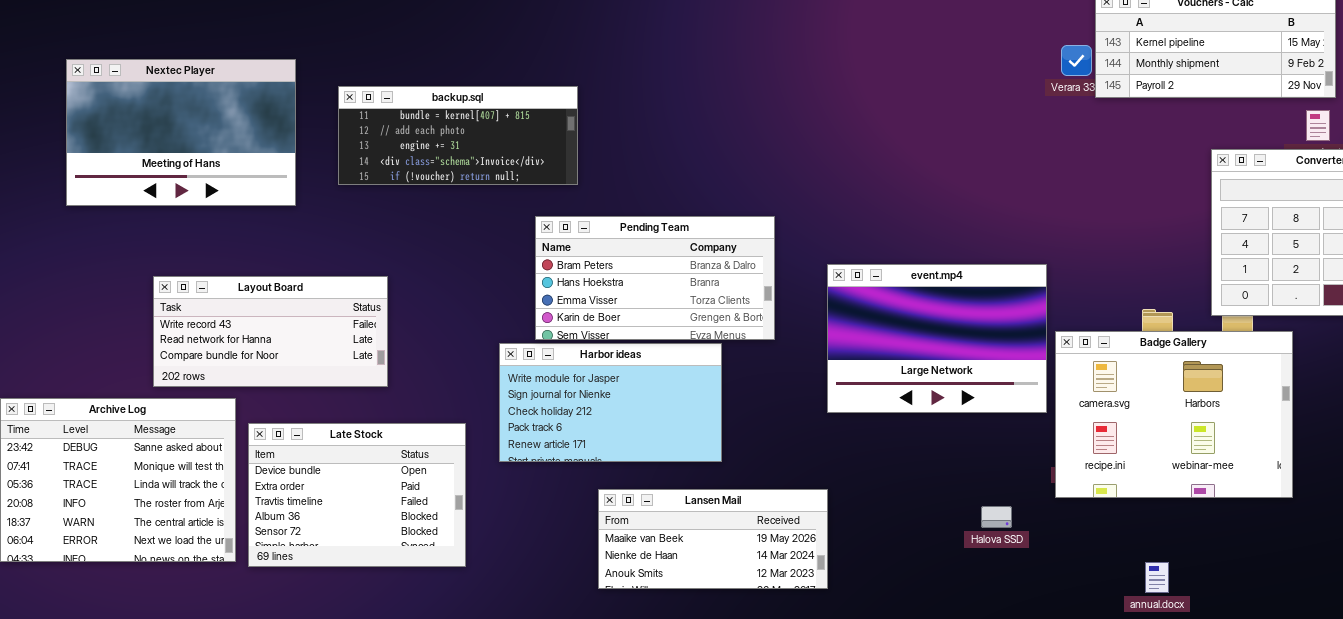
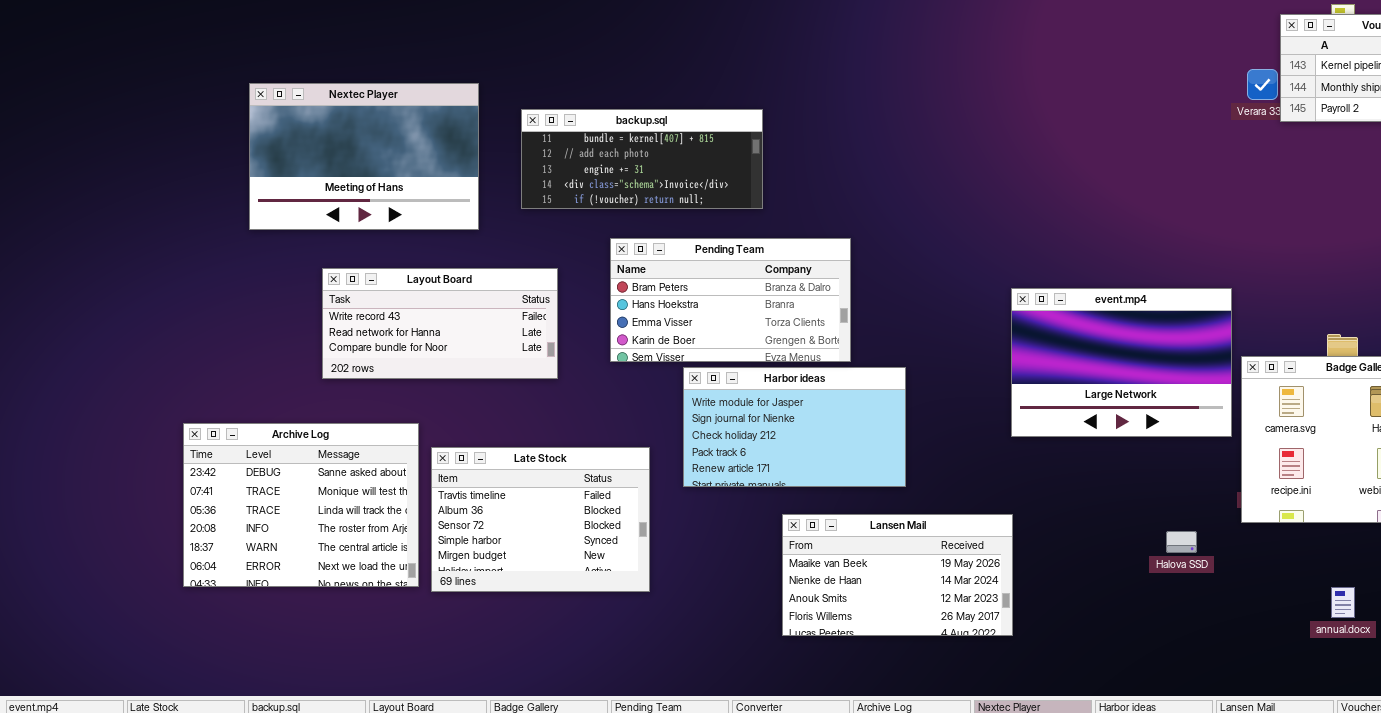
Pending Team: [535,216,775,340] -> [610,238,851,362], moved
Layout Board: [153,276,388,387] -> [322,268,558,379], moved
Late Stock: [248,423,466,567] -> [431,447,650,592], scrolled down 2 rows
Lansen Mail: [598,489,828,589] -> [782,514,1013,636], resized

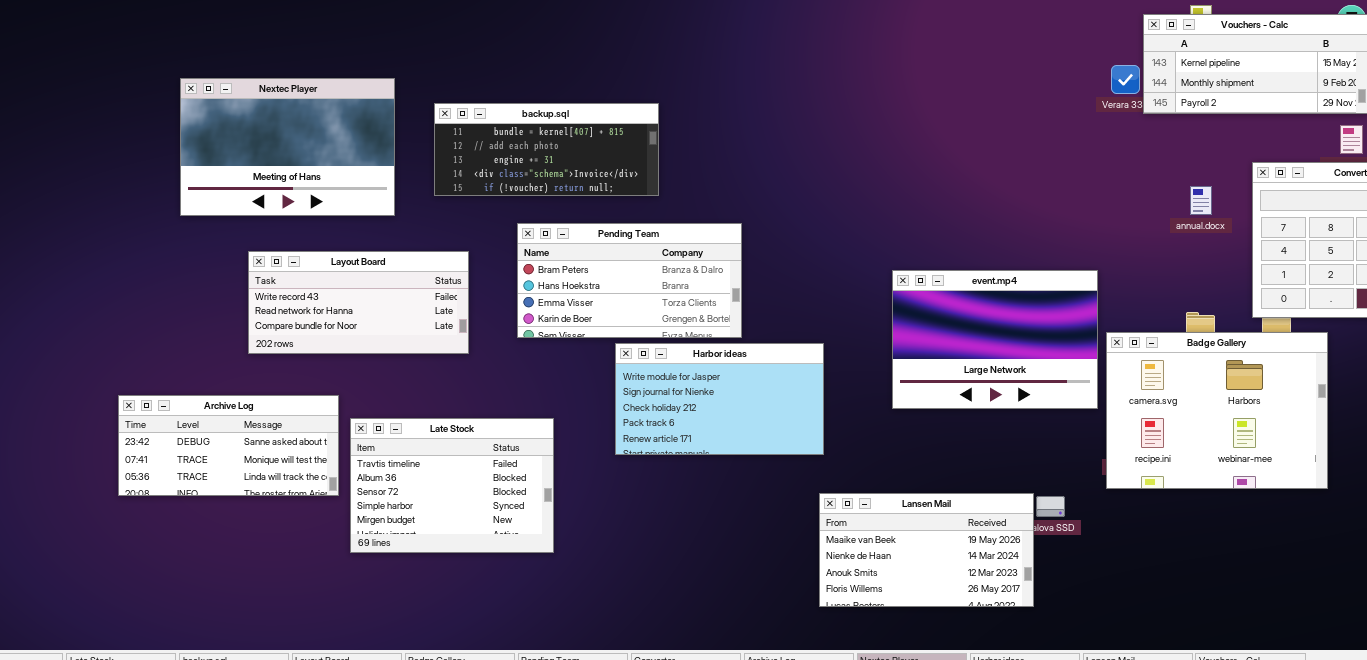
Harbor ideas: [683,367,906,487] -> [615,343,824,455], moved
Archive Log: [183,423,419,587] -> [118,395,339,496], resized
Lansen Mail: [782,514,1013,636] -> [819,493,1034,607], moved
annual.docx: [1331,587,1355,618] -> [1190,186,1212,215], moved

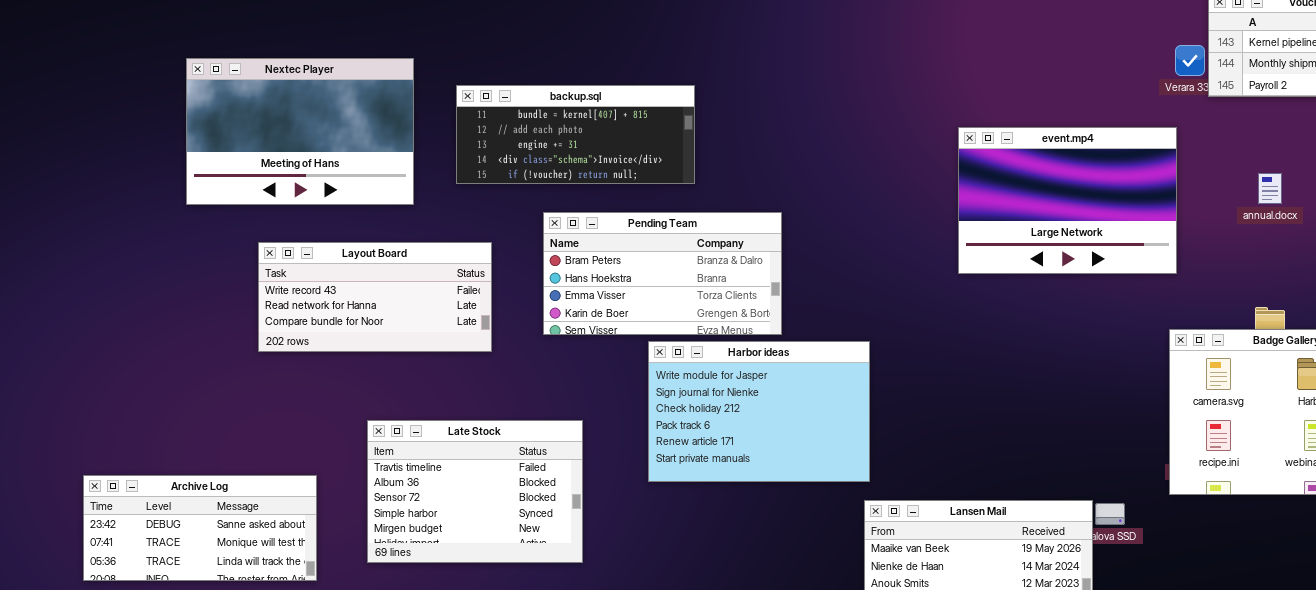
event.mp4: [892,270,1098,409] -> [958,127,1177,274], moved
Harbor ideas: [615,343,824,455] -> [648,341,870,482], resized
Archive Log: [118,395,339,496] -> [83,475,317,581], moved

